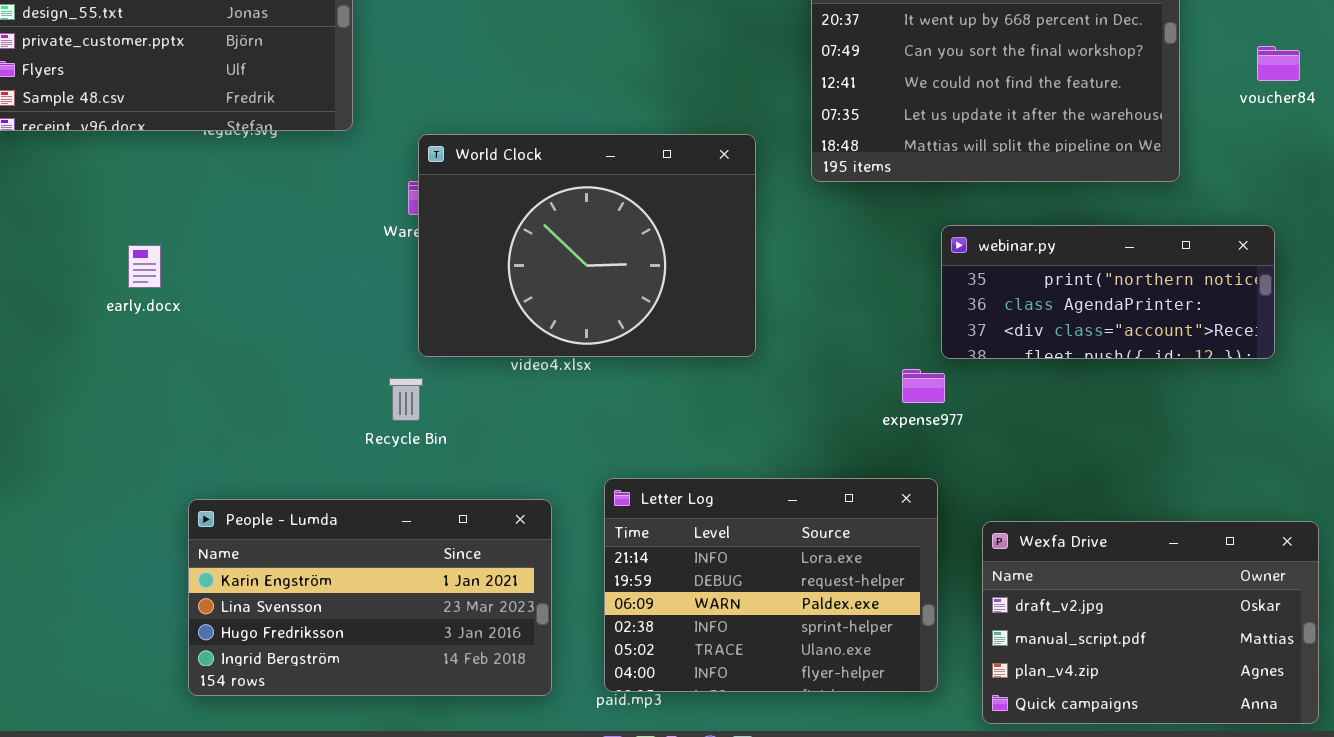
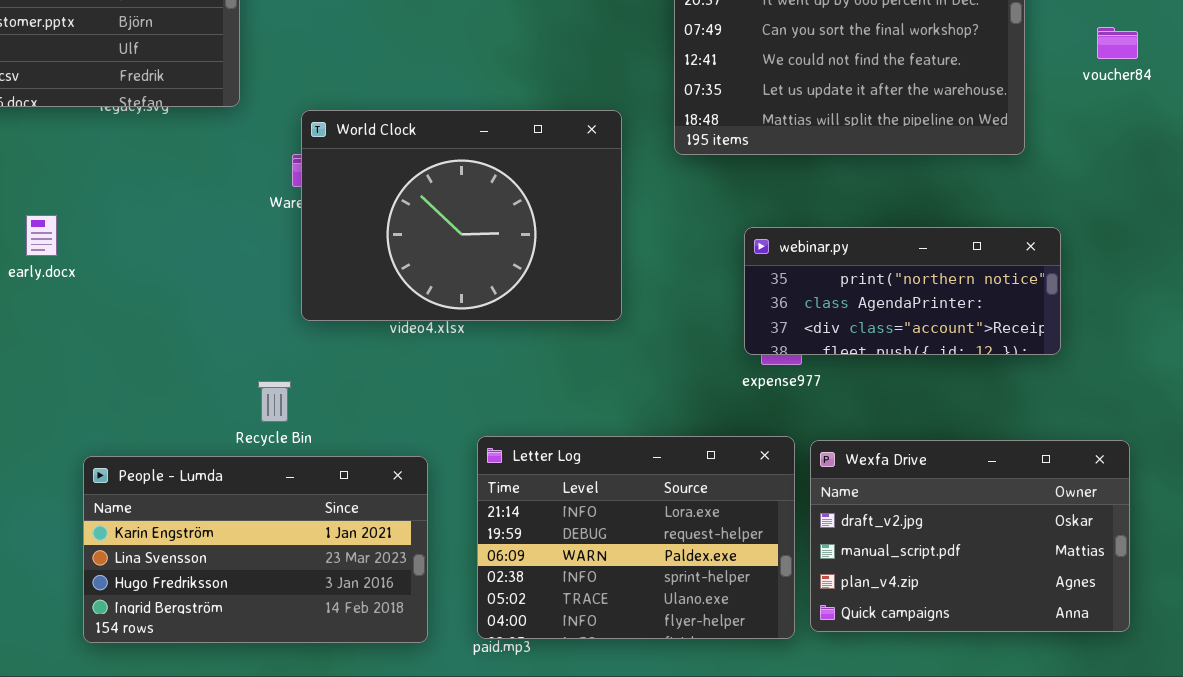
webinar.py: [941,225,1275,359] -> [744,227,1061,355], moved
Recycle Bin: [389,378,423,421] -> [258,381,291,422], moved
Wexfa Drive: [982,521,1319,724] -> [810,440,1130,632], moved

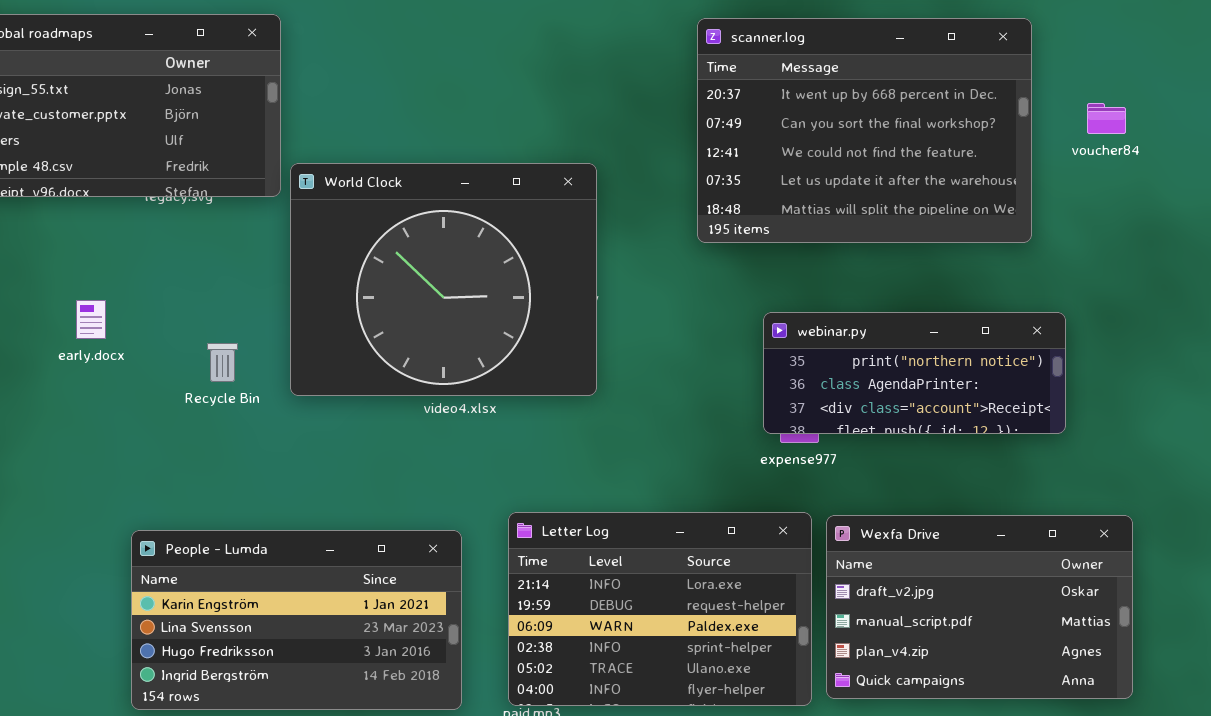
voucher84: [1097,27,1138,59] -> [1087,103,1126,134], moved
World Clock: [301,110,622,321] -> [290,163,597,396], moved, resized
Recycle Bin: [258,381,291,422] -> [207,343,238,382], moved

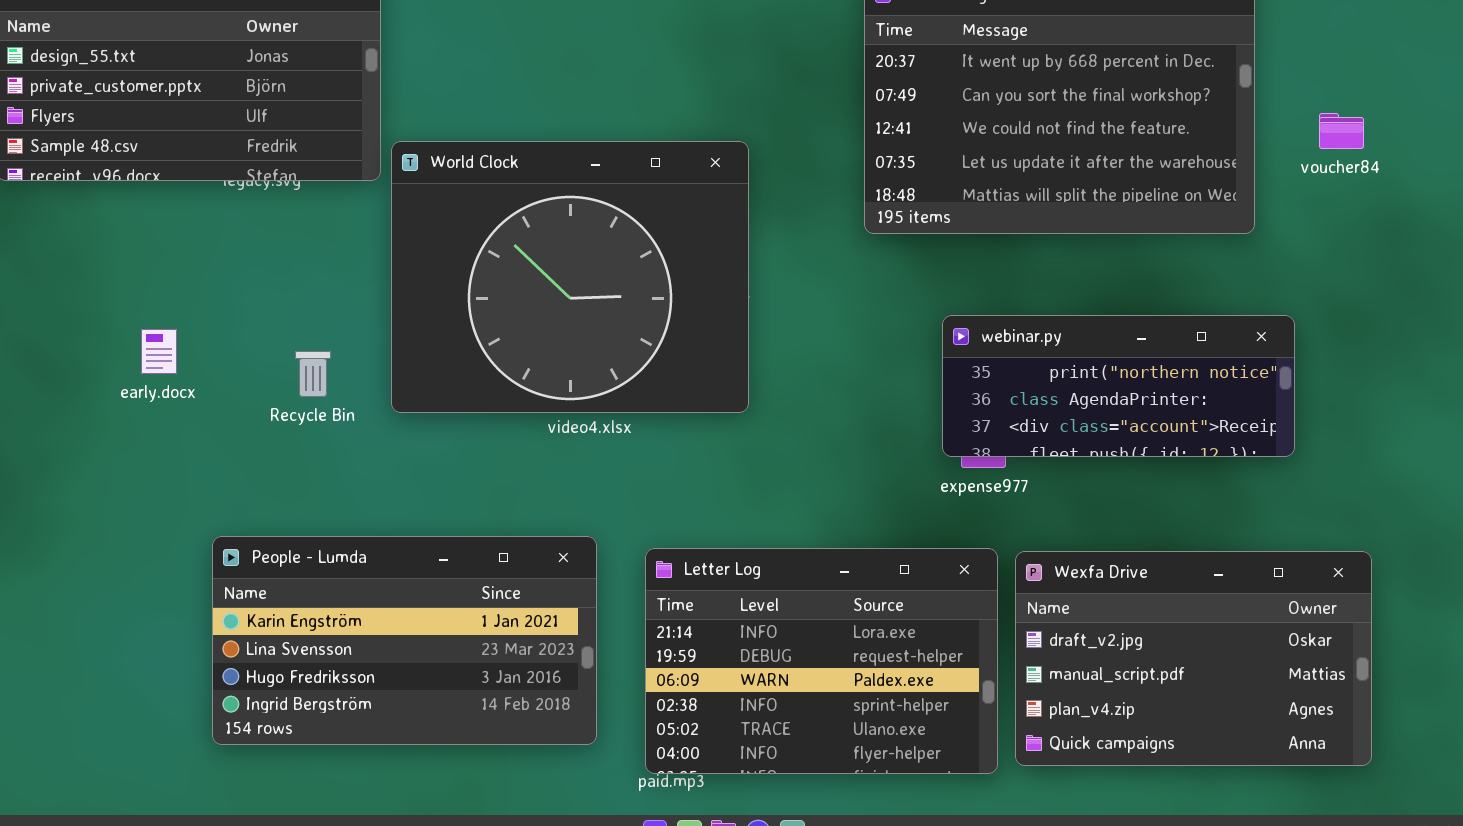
voucher84: [1087,103,1126,134] -> [1319,113,1364,149], moved
early.docx: [76,300,106,339] -> [141,329,177,374], moved
People - Lumda: [131,530,462,710] -> [212,536,597,745], moved

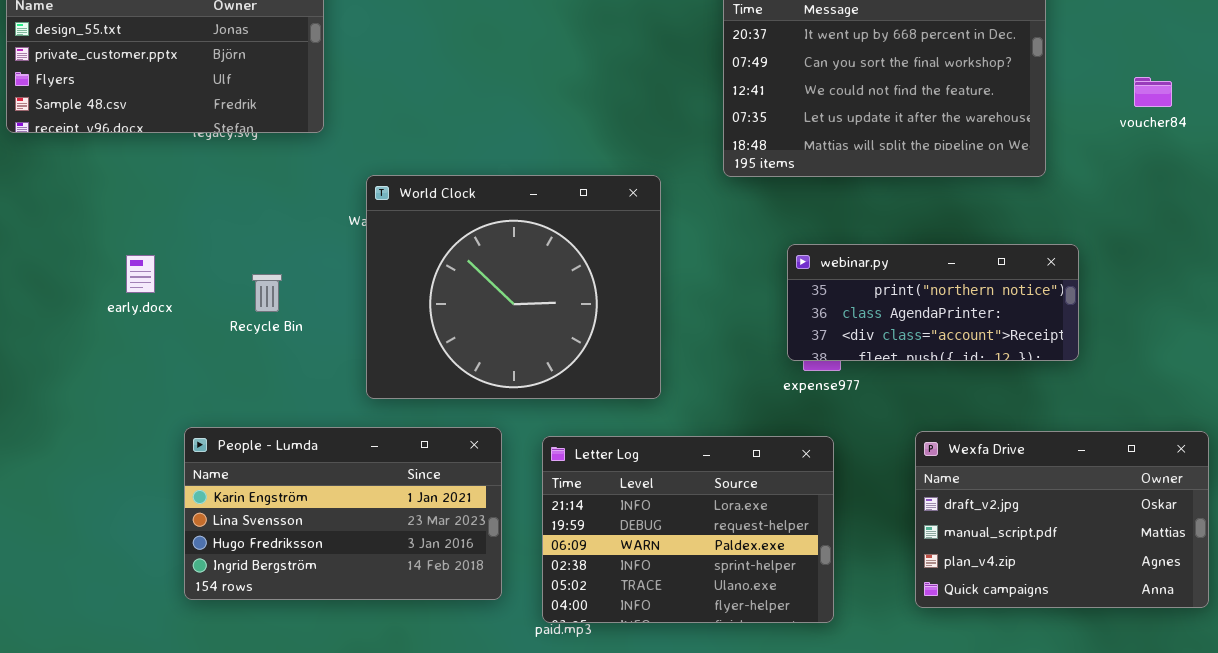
voucher84: [1319,113,1364,149] -> [1134,77,1172,107], moved
World Clock: [391,141,749,413] -> [366,175,661,399], moved
Wexfa Drive: [1015,551,1372,766] -> [915,431,1209,608], moved

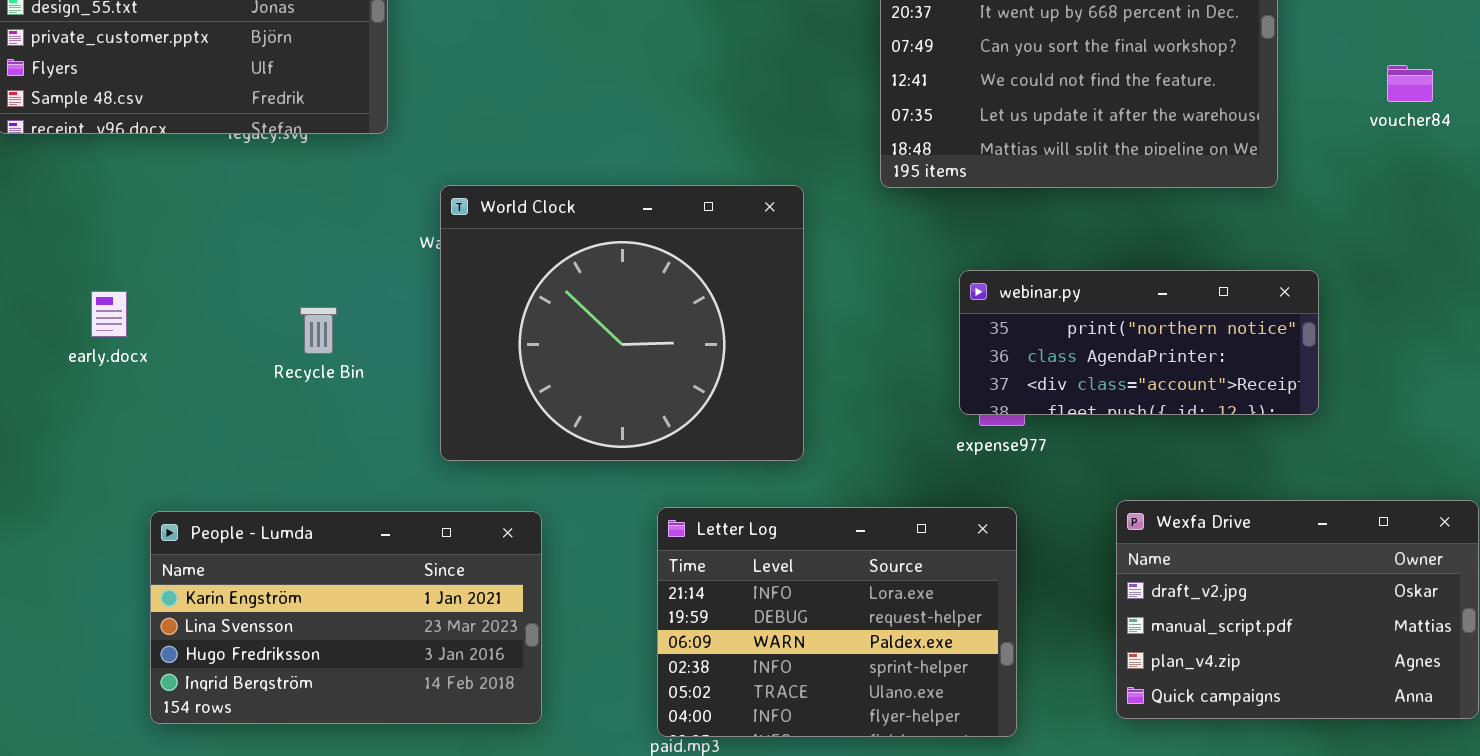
early.docx: [126,255,155,293] -> [91,291,127,337], moved
People - Lumda: [184,427,502,600] -> [150,511,542,724], moved

